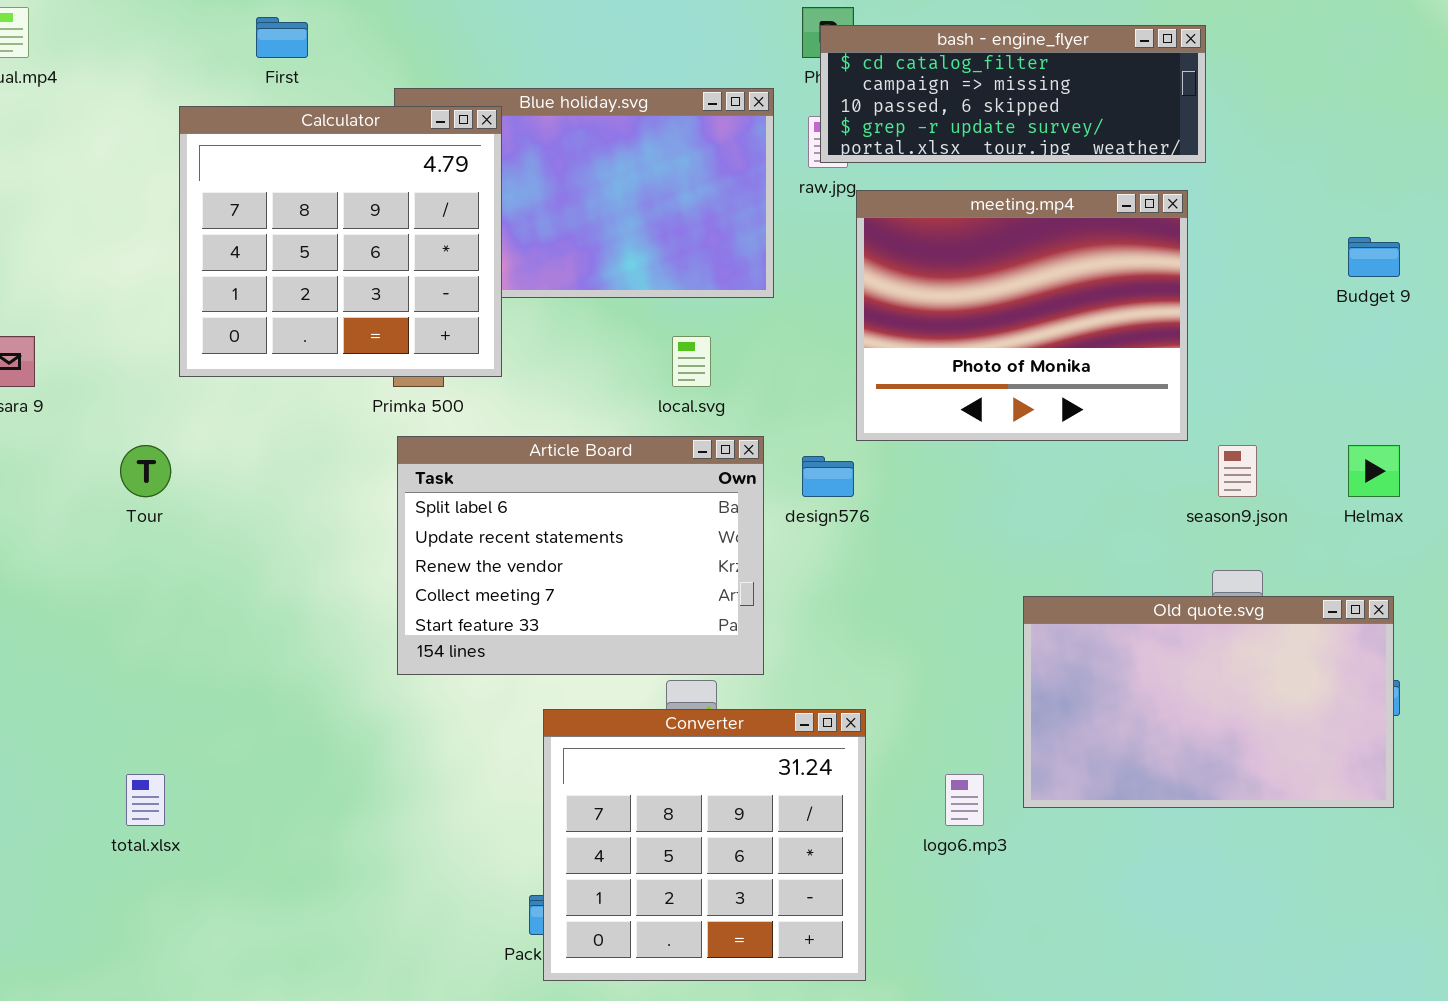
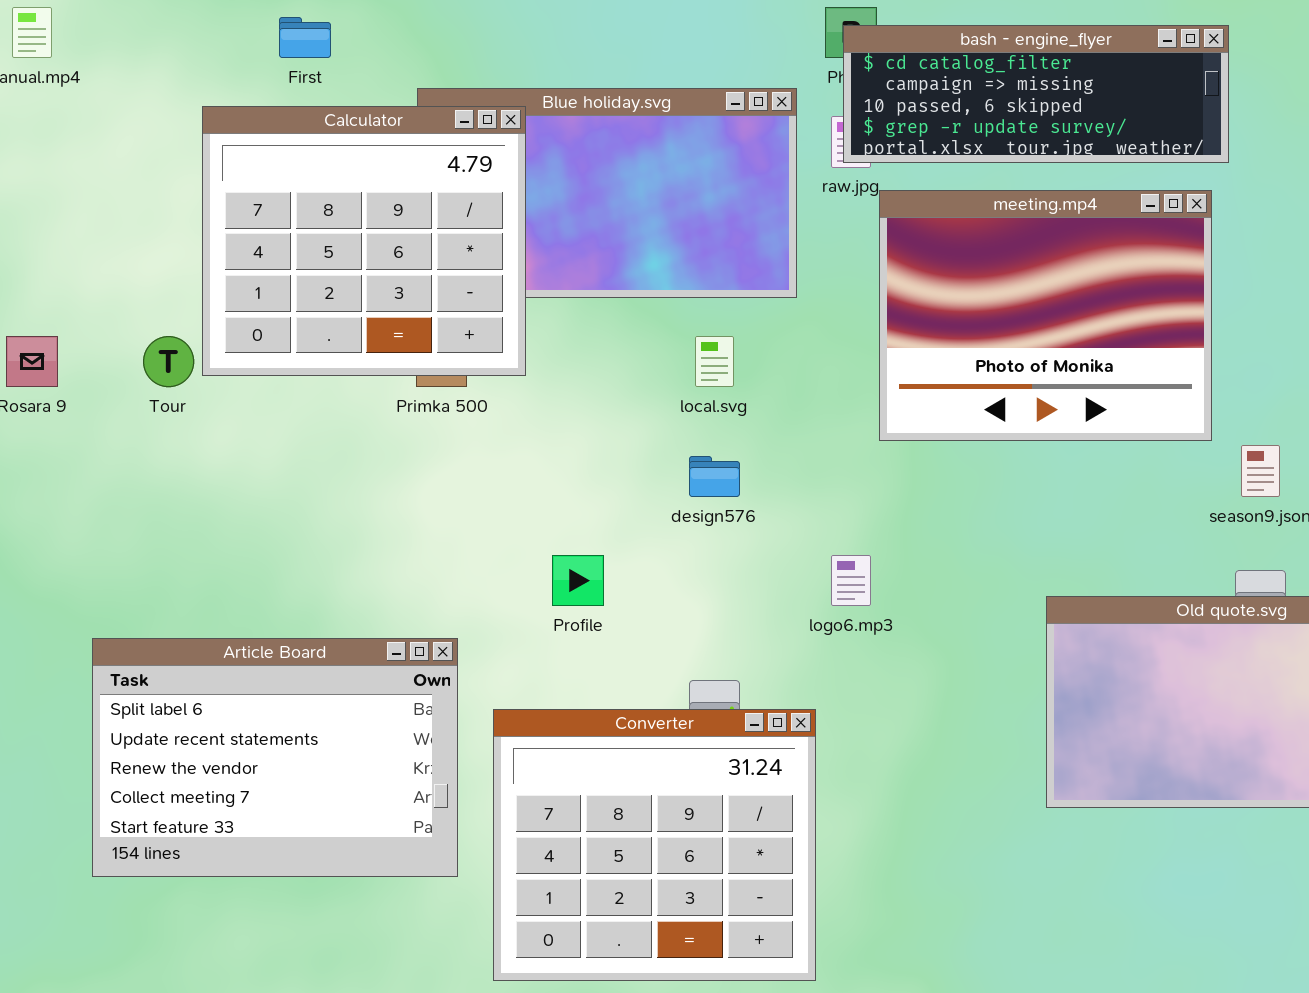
Article Board: [397,436,764,675] -> [92,638,458,877], moved
Tour: [120,445,171,497] -> [143,336,194,387], moved
design576: [802,456,854,497] -> [689,456,740,497], moved
Converter: [543,709,866,981] -> [493,709,816,981], moved
logo6.mp3: [945,774,984,826] -> [831,555,871,606], moved

